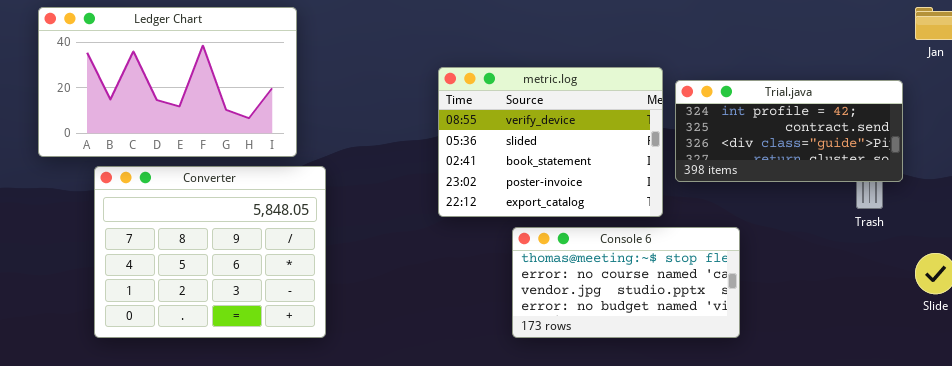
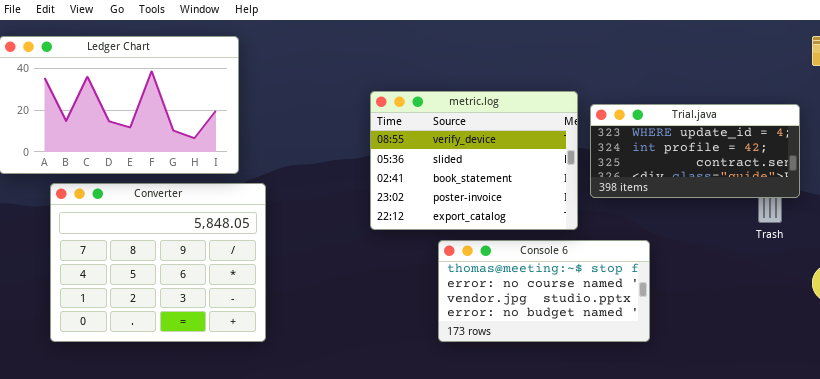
Trial.java: [675,80,903,182] -> [590,104,800,198], scrolled up 1 row

